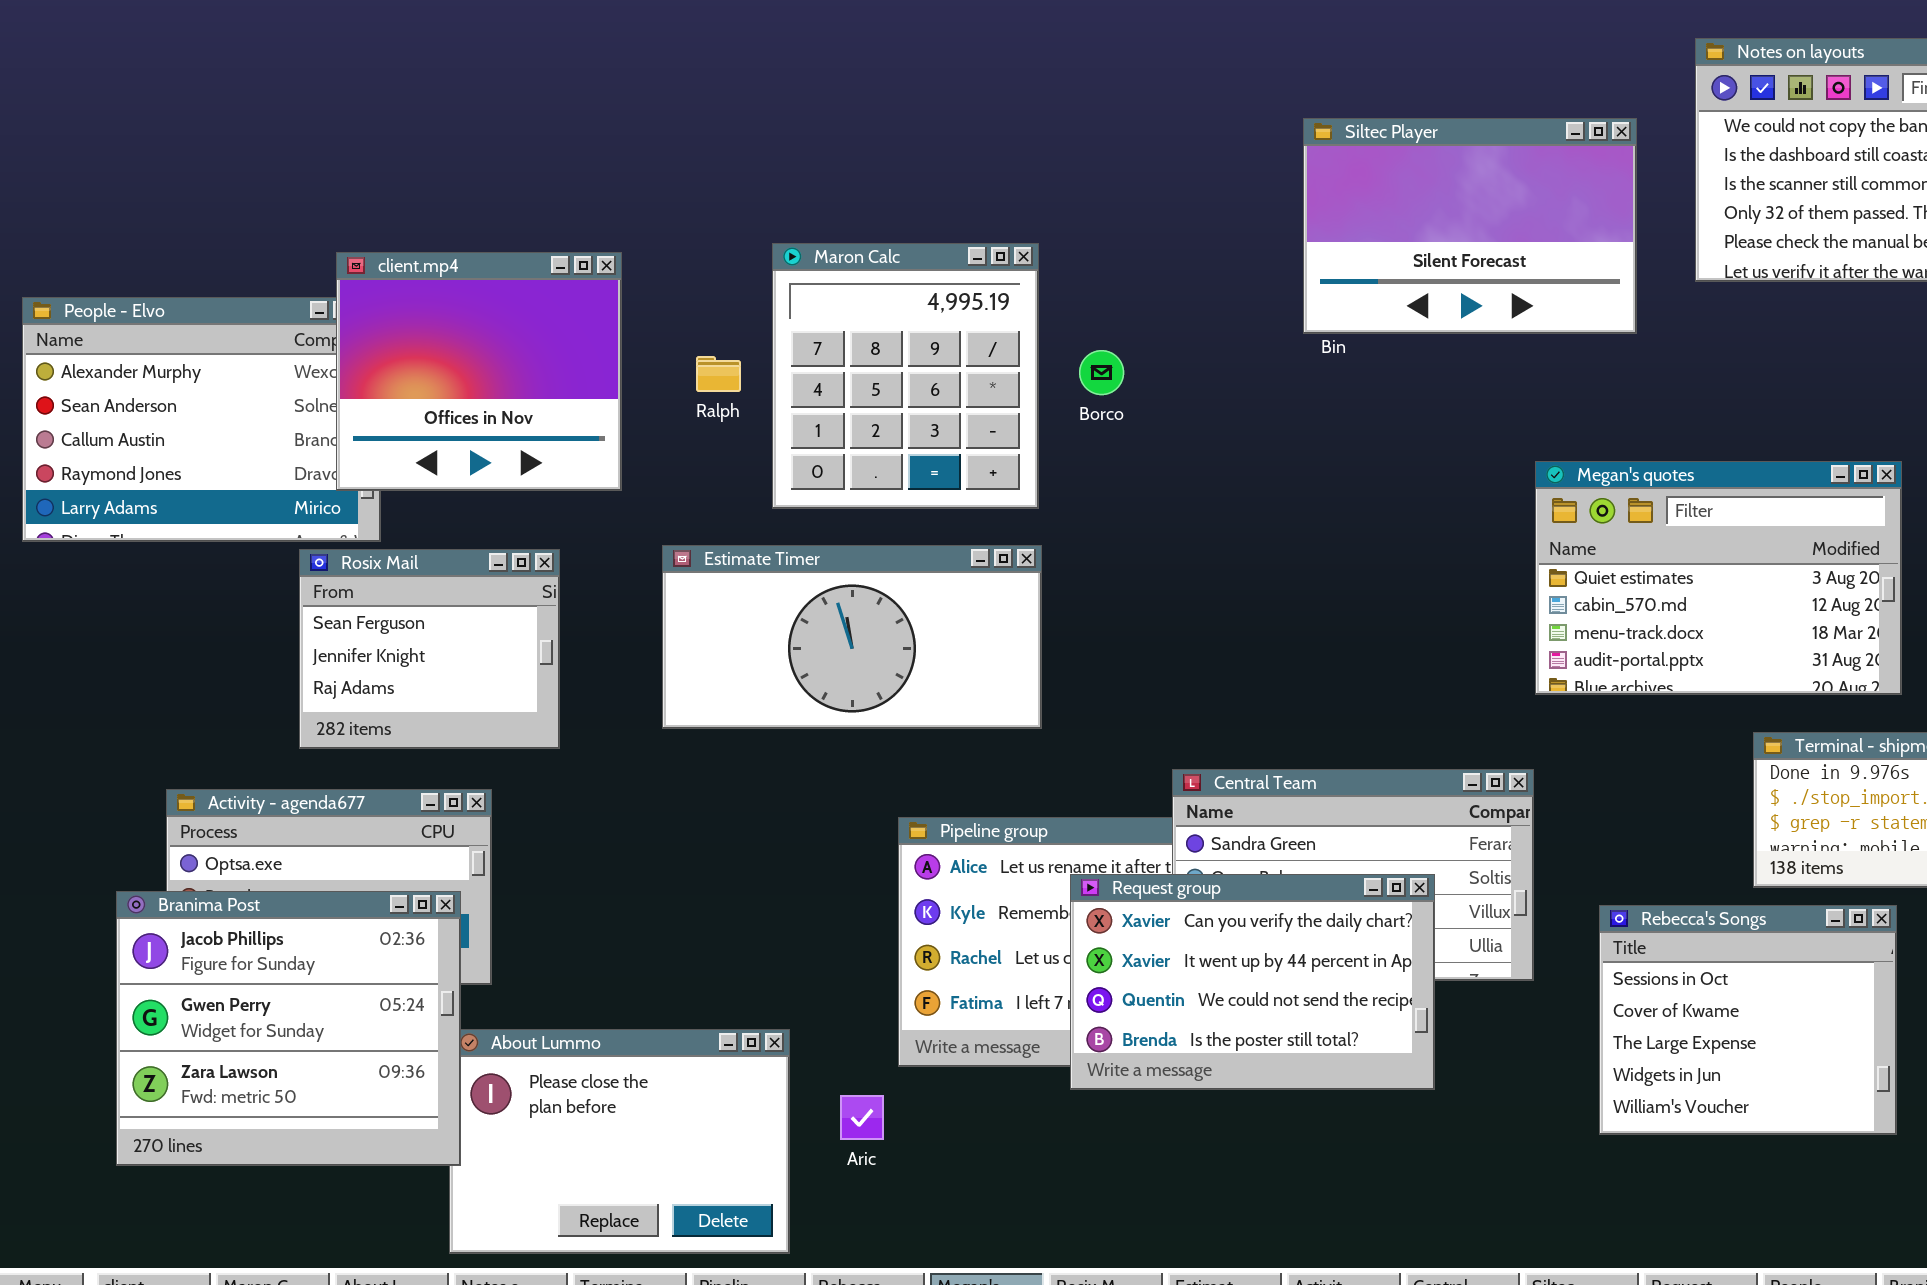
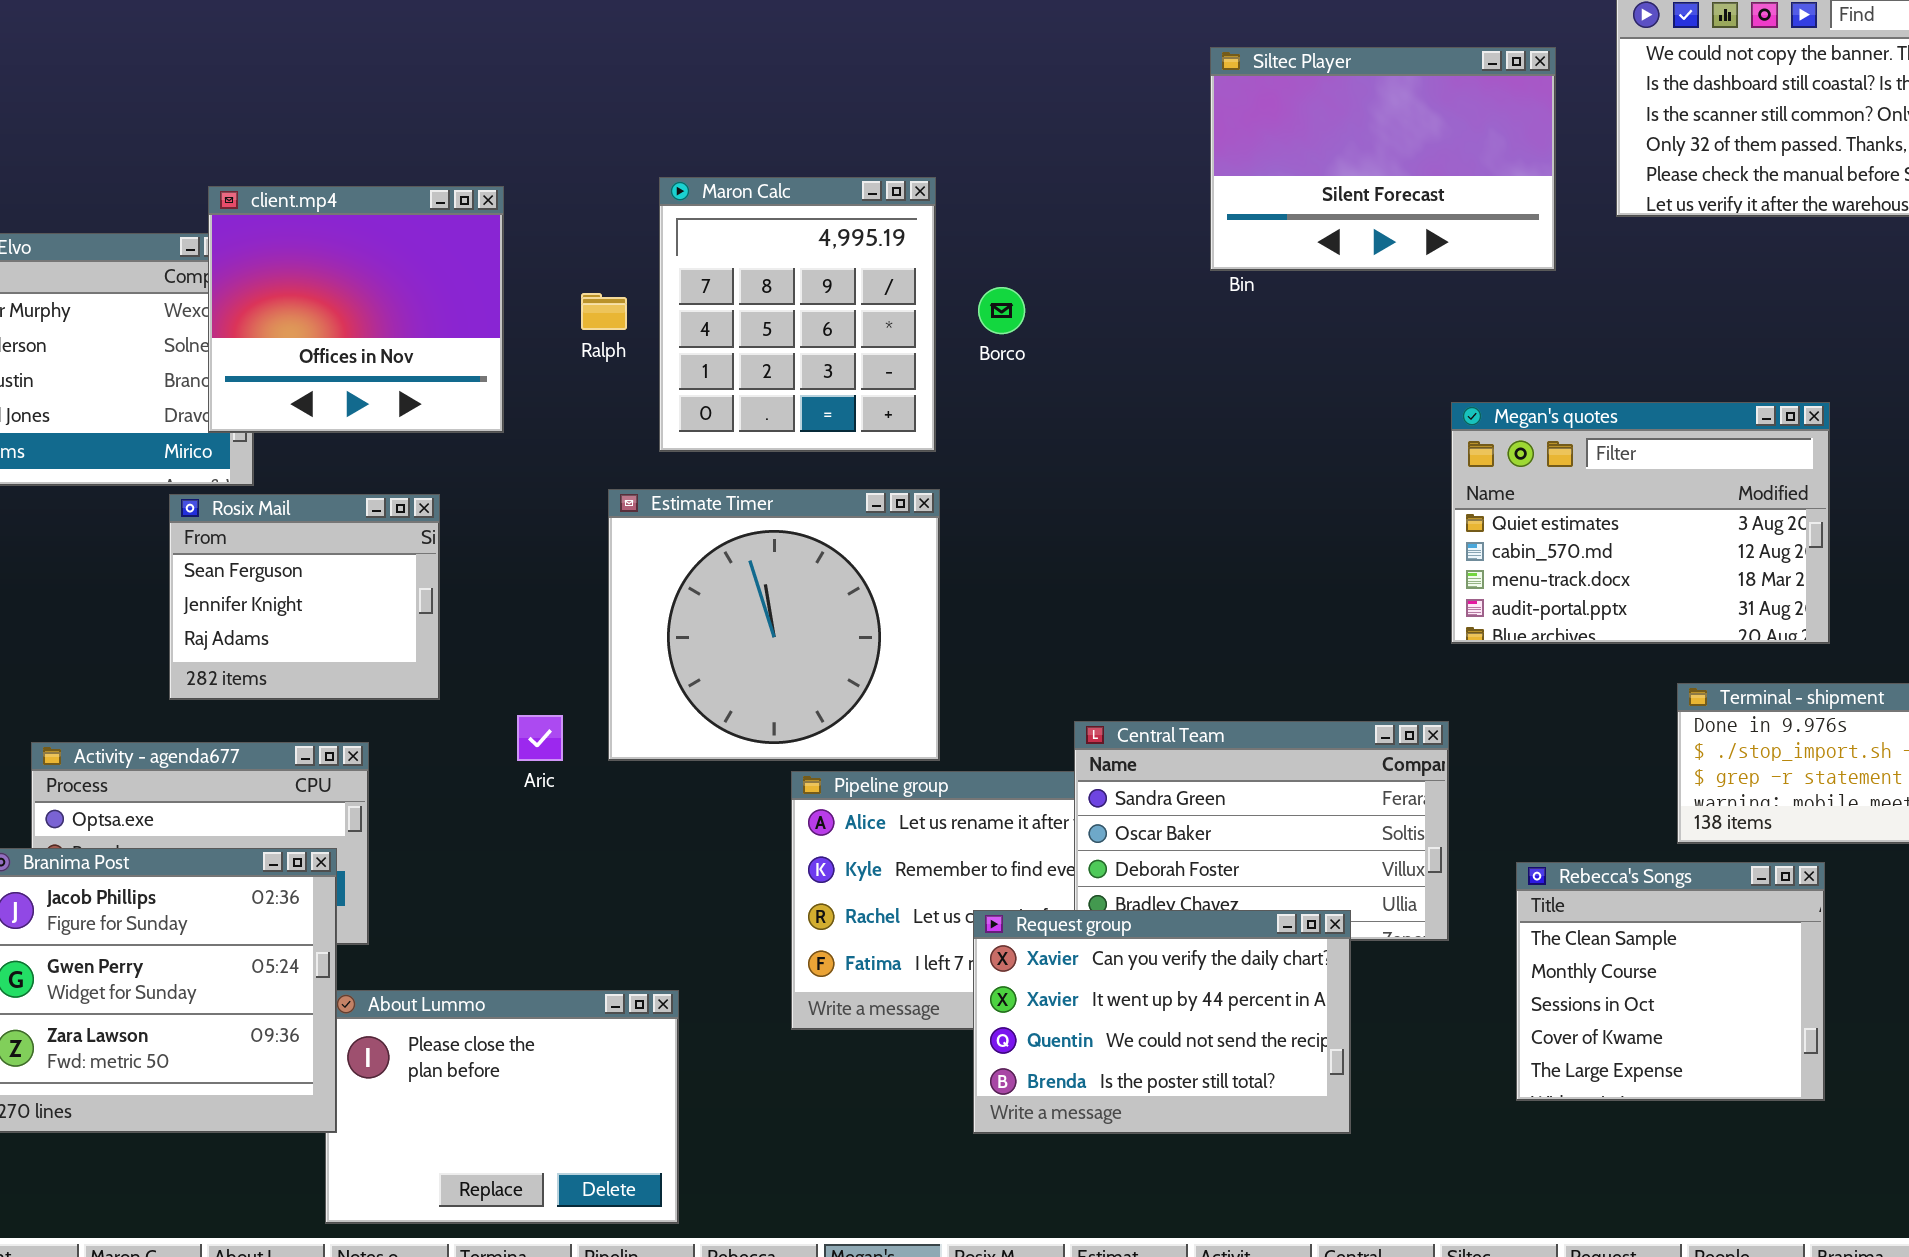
Estimate Timer: [662,545,1042,729] -> [608,489,940,761], resized
Request group: [1070,874,1435,1090] -> [973,910,1351,1134], moved
Rebecca's Songs: [1599,905,1897,1135] -> [1516,862,1825,1101], scrolled up 2 rows
Aric: [840,1095,884,1140] -> [517,715,563,761], moved

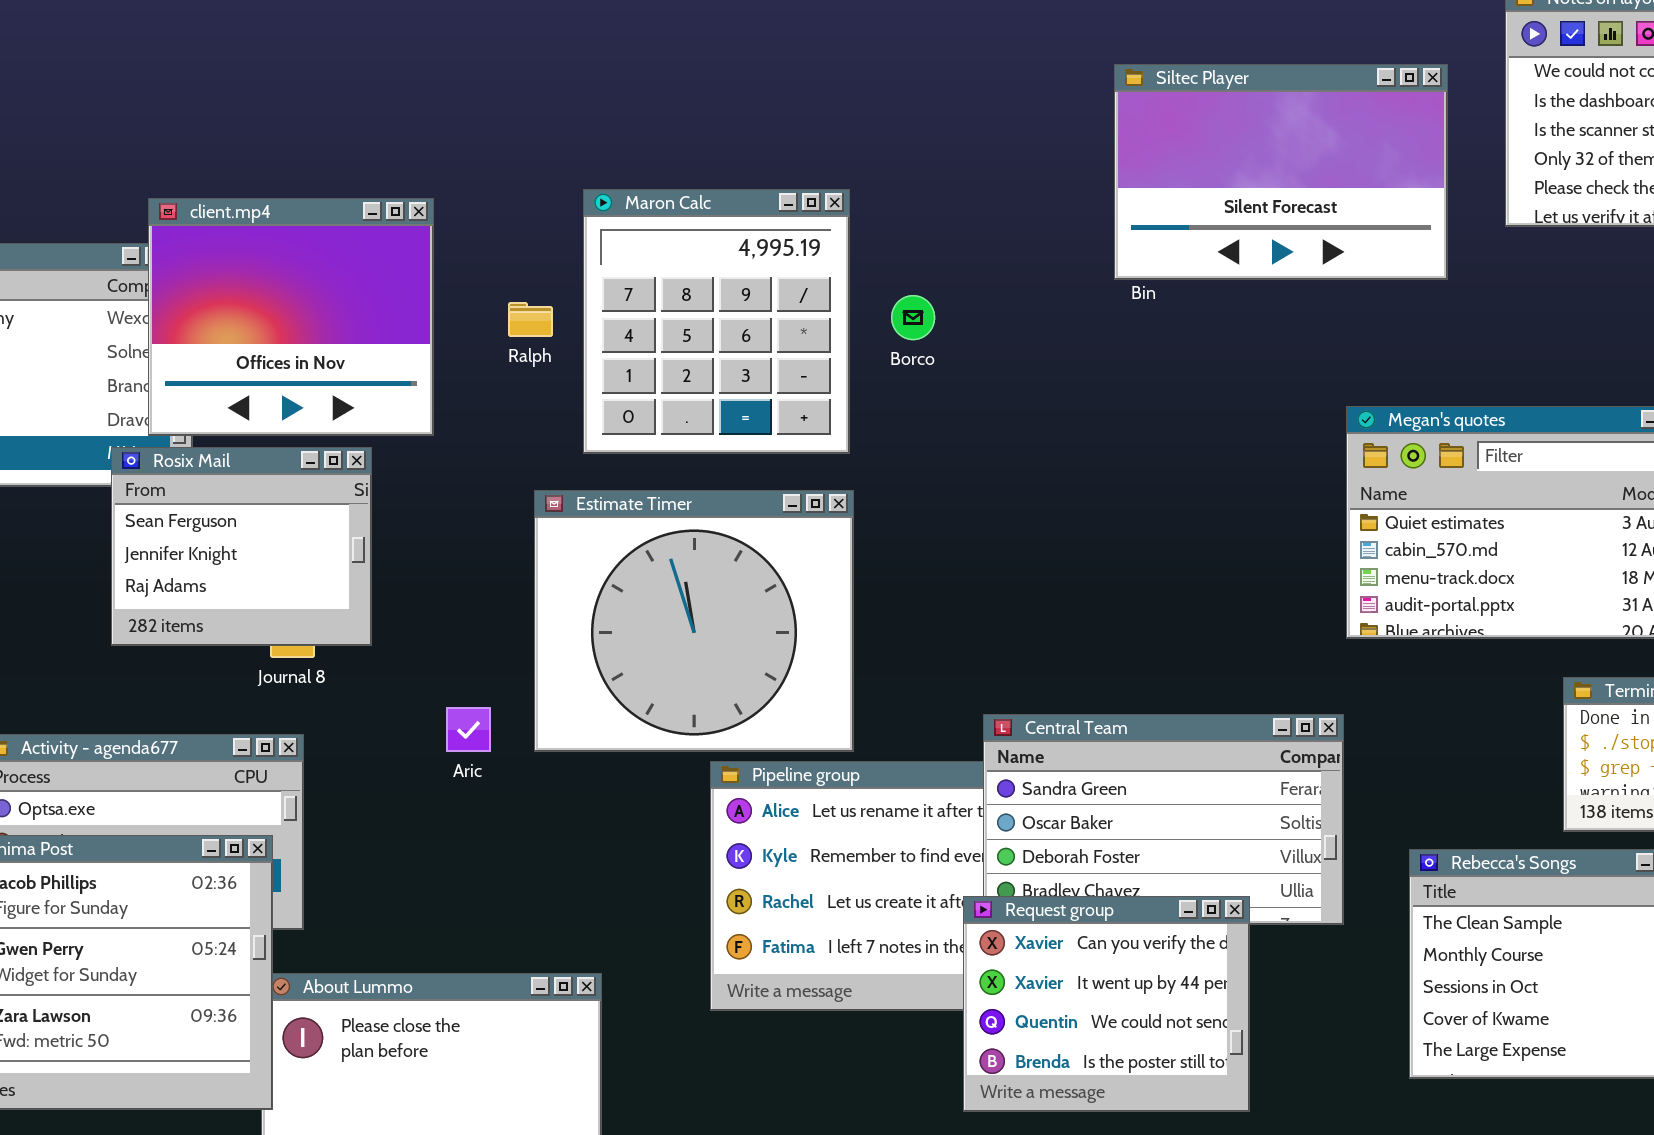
Rosix Mail: [169,494,440,700] -> [111,447,372,646], moved
Request group: [973,910,1351,1134] -> [963,896,1250,1112], resized

